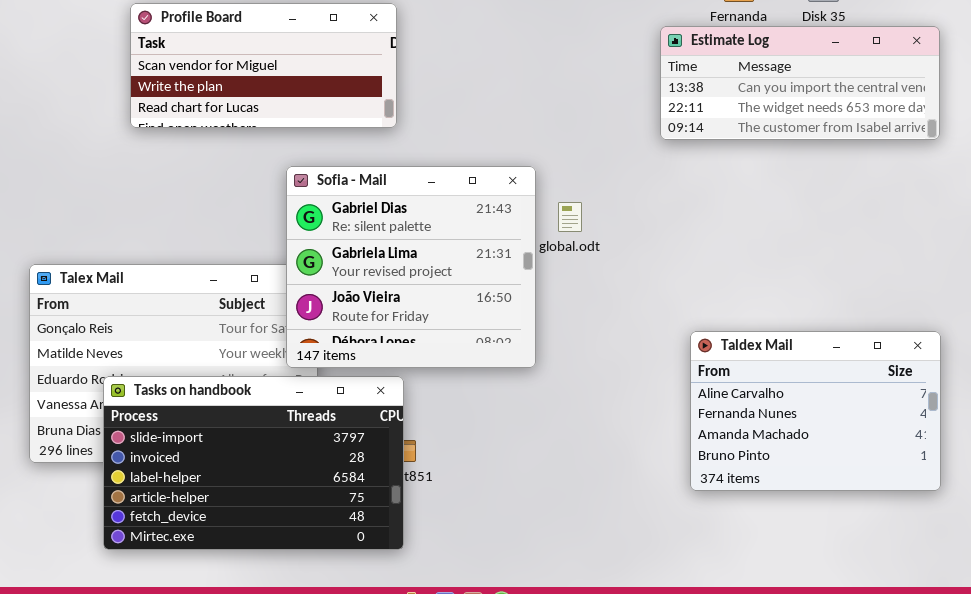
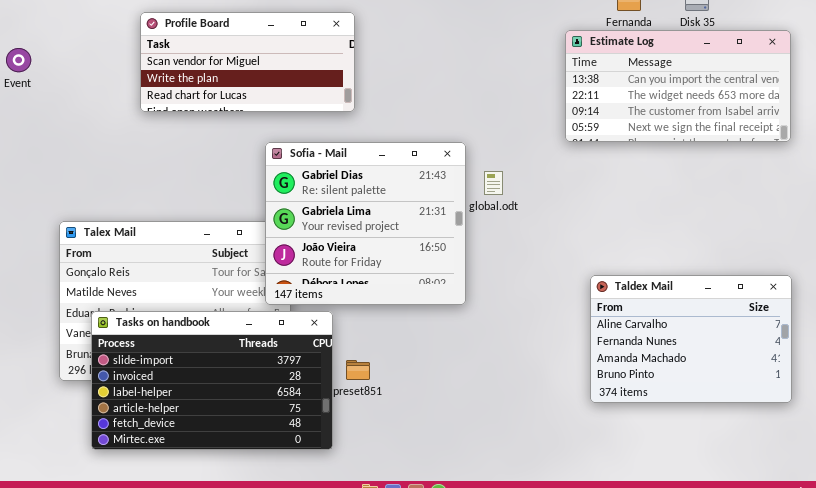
Estimate Log: [660,26,940,140] -> [565,30,791,142], resized
Tasks on handbook: [103,376,404,550] -> [91,311,333,450], moved

